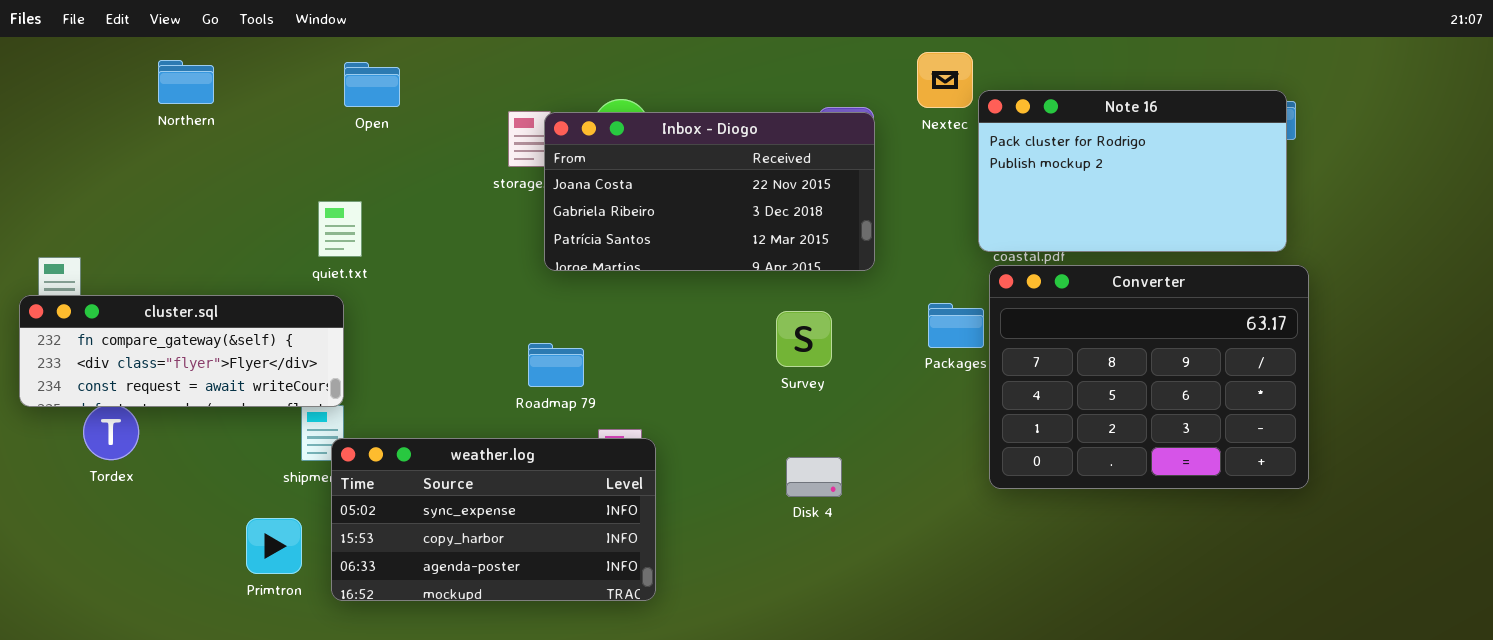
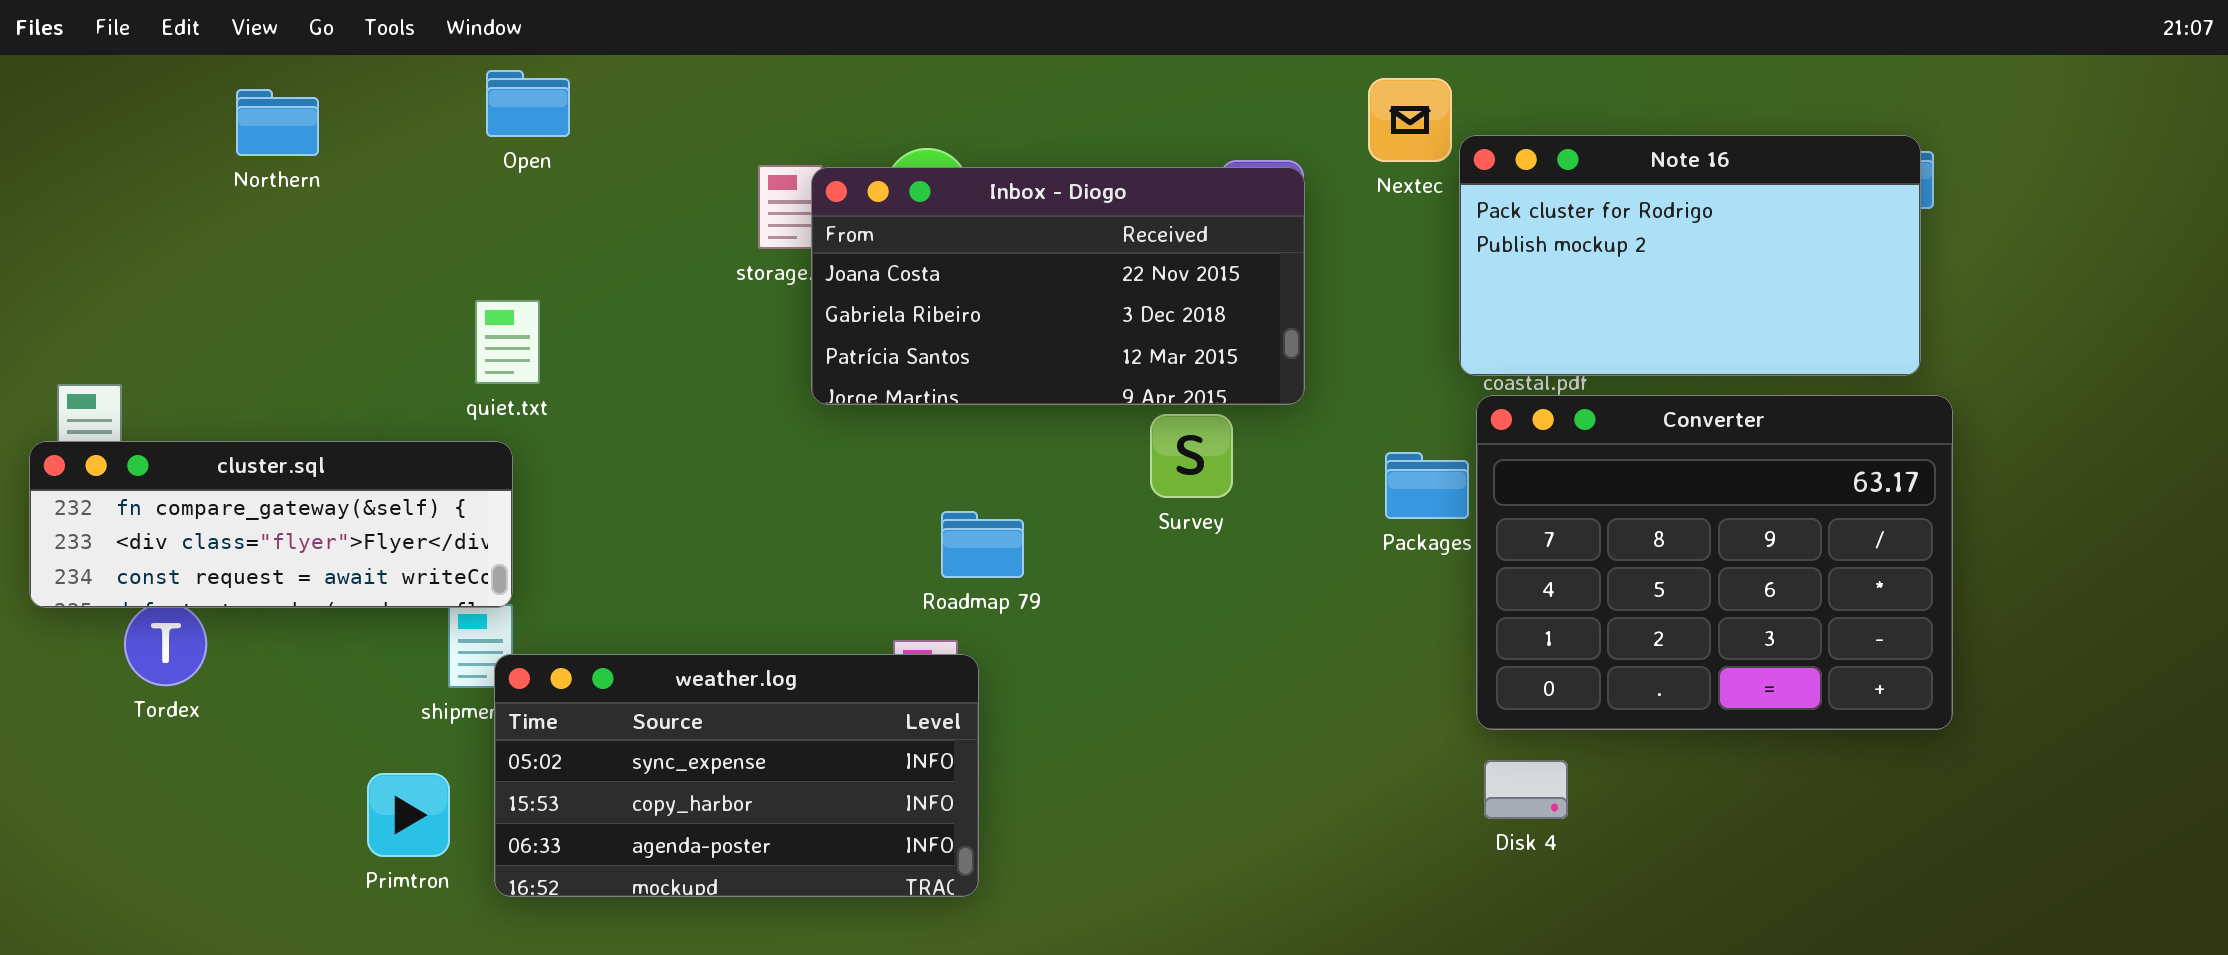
Open: [344,62,400,107] -> [486,70,570,137], moved
Survey: [776,311,832,367] -> [1150,414,1233,498], moved
Roadmap 79: [528,343,584,387] -> [941,511,1024,578], moved
Disk 4: [786,457,842,497] -> [1484,760,1568,819], moved

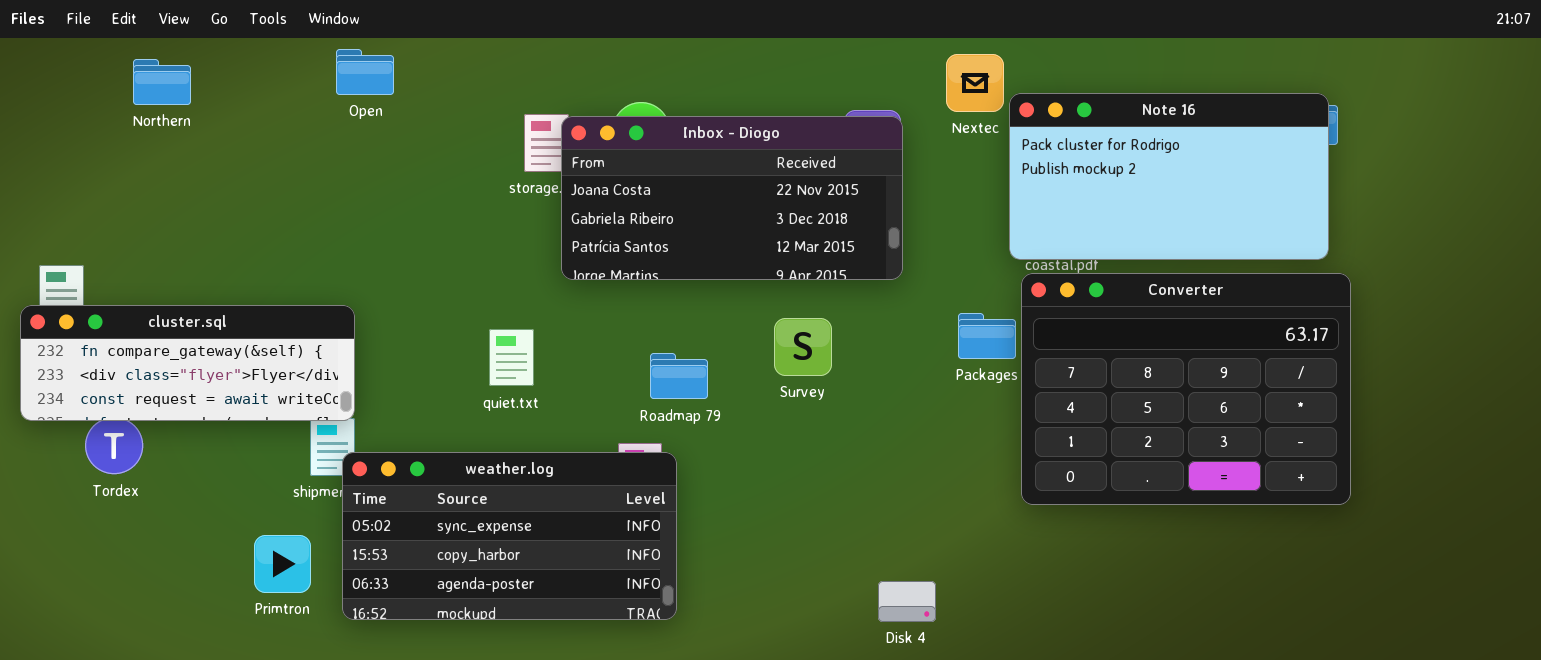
Northern: [236,89,319,156] -> [133,59,191,105], moved
quiet.txt: [475,300,540,384] -> [489,329,534,386], moved
Survey: [1150,414,1233,498] -> [774,318,832,376], moved
Disk 4: [1484,760,1568,819] -> [878,581,936,622], moved

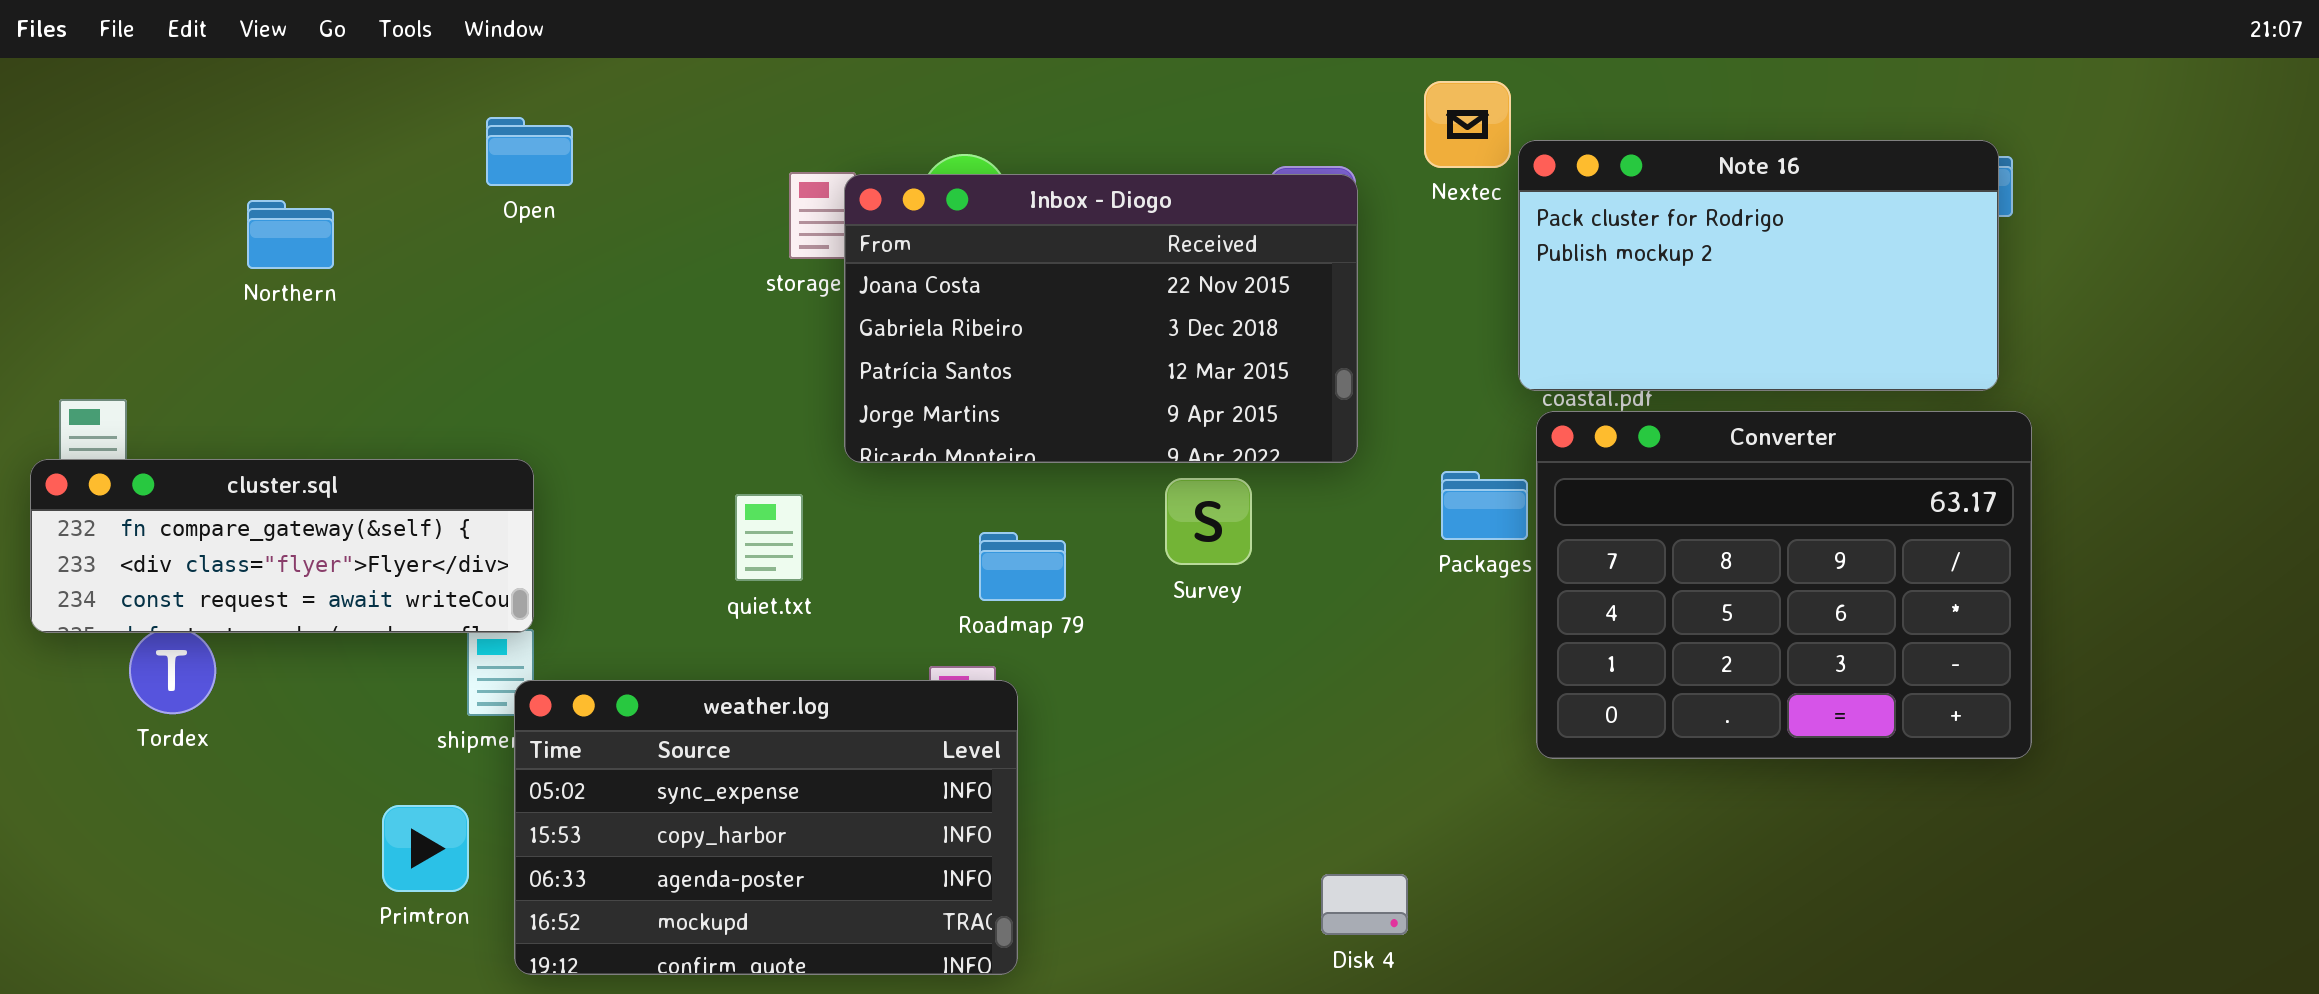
Open: [336,49,394,95] -> [486,117,573,186], moved
Northern: [133,59,191,105] -> [247,200,334,269], moved
Inbox - Diogo: [561,116,903,280] -> [844,174,1358,463], resized
weather.log: [342,452,677,620] -> [514,680,1018,975], resized

